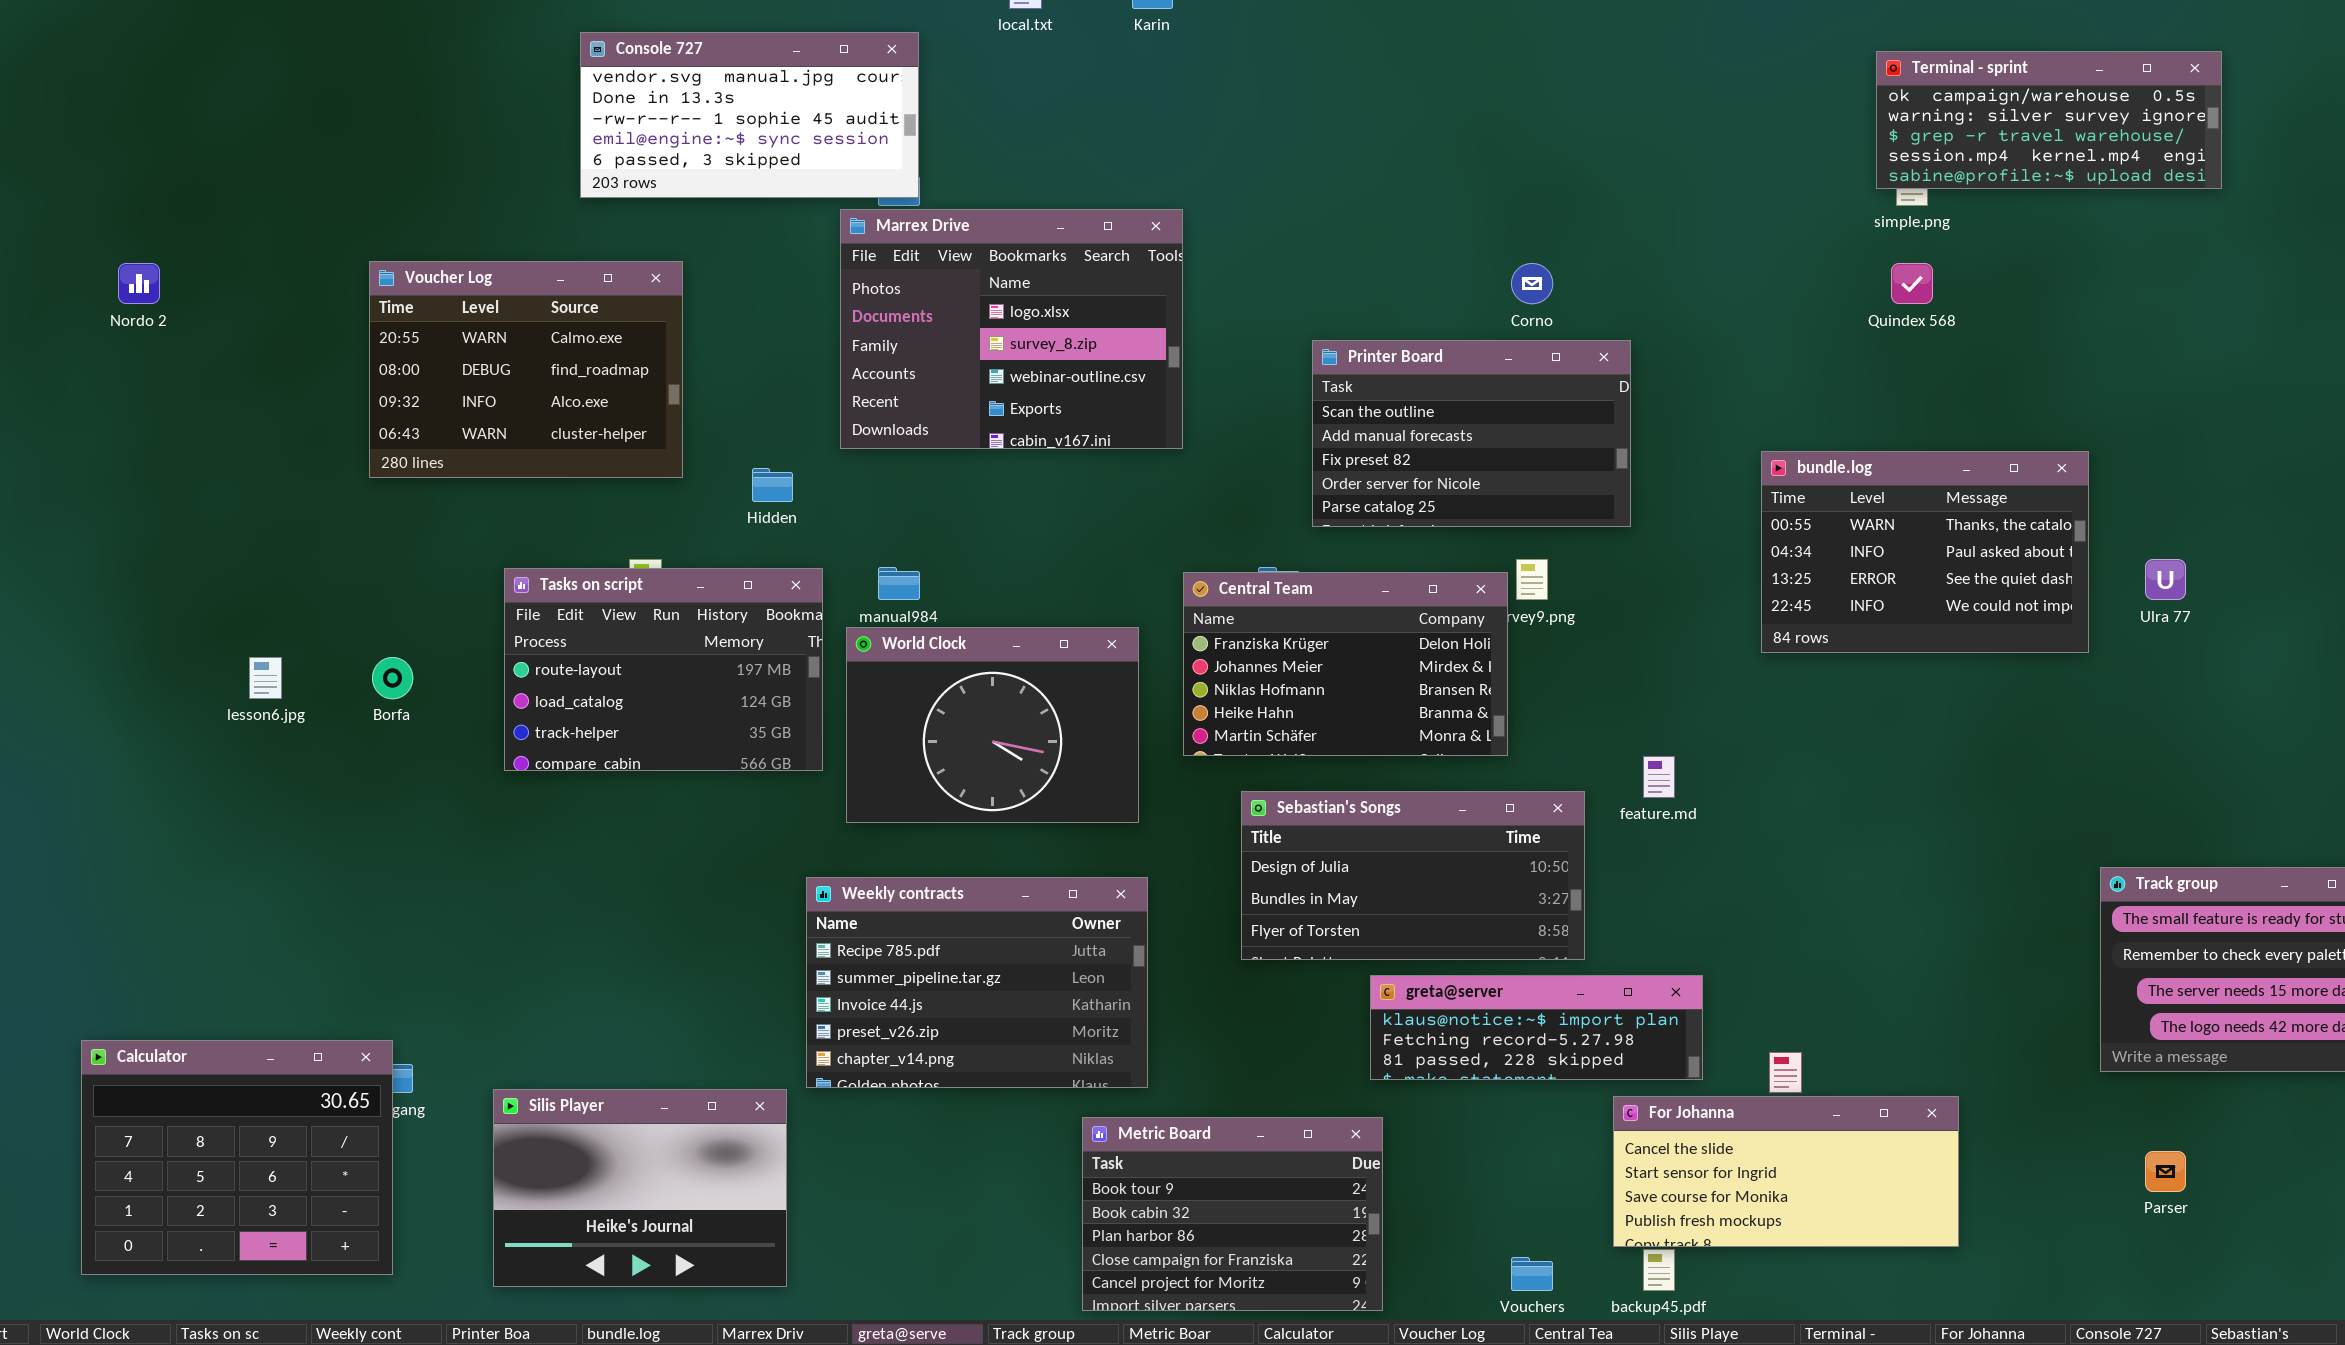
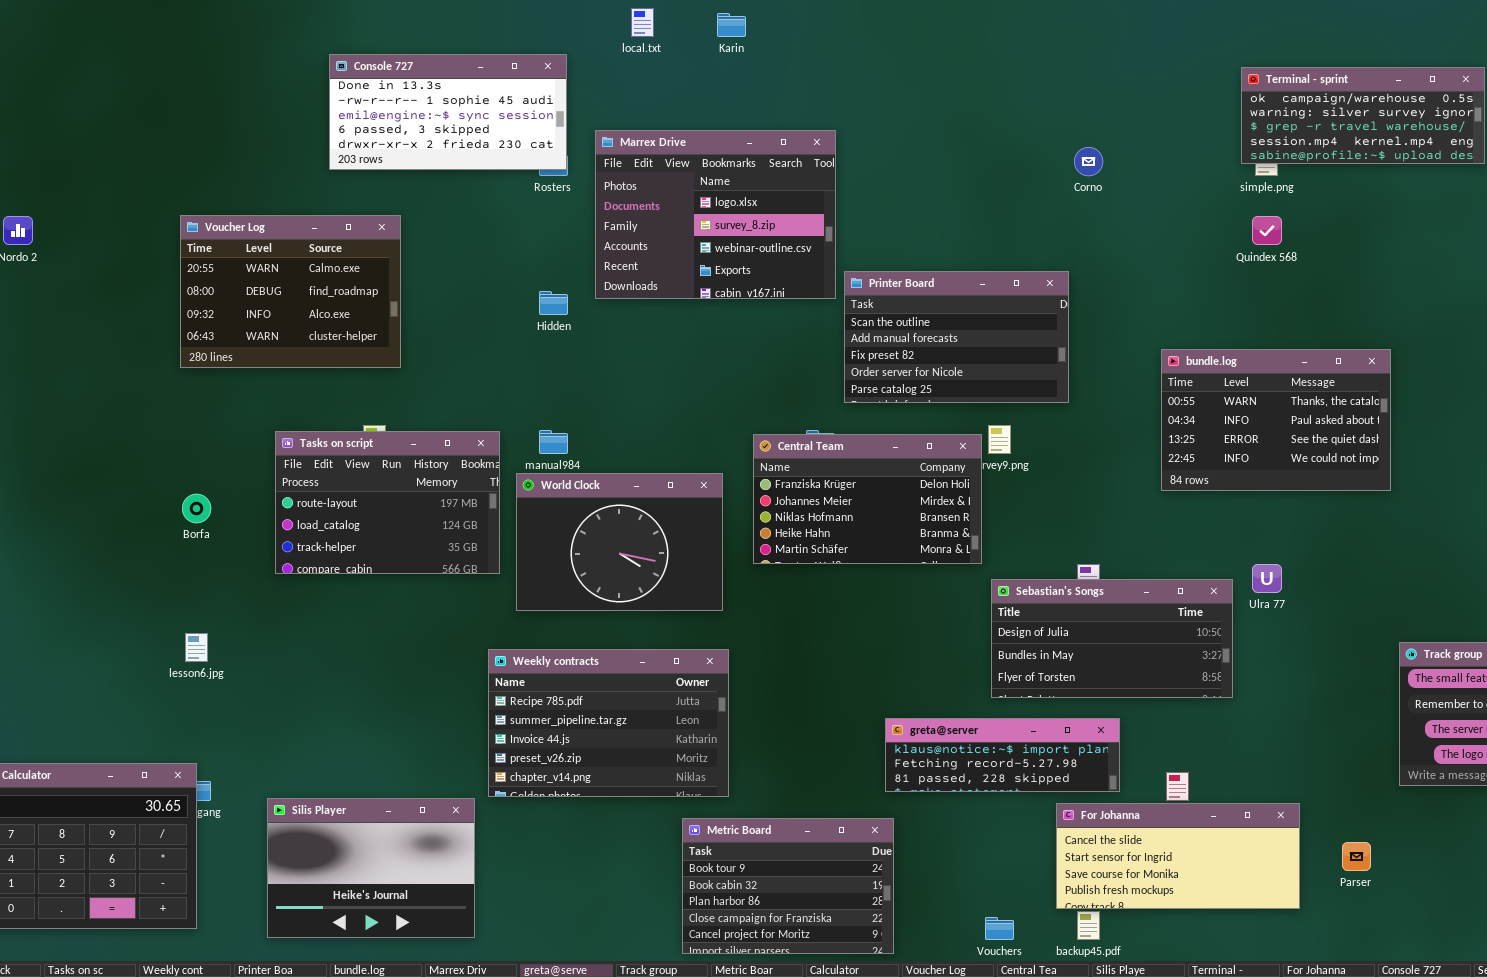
Console 727: [580,32,919,198] -> [329,54,567,170], scrolled down 1 row
Marrex Drive: [840,209,1183,449] -> [595,130,836,299], moved
Corno: [1511,263,1553,304] -> [1074,147,1103,176], moved
Hidden: [752,468,793,502] -> [539,291,568,315], moved
Ulra 77: [2145,559,2186,600] -> [1252,564,1282,593], moved
lesson6.jpg: [249,657,282,699] -> [185,633,208,662], moved
Sebastian's Songs: [1241,791,1585,960] -> [991,579,1233,698], moved
Parser: [2145,1151,2186,1192] -> [1342,842,1371,871], moved

